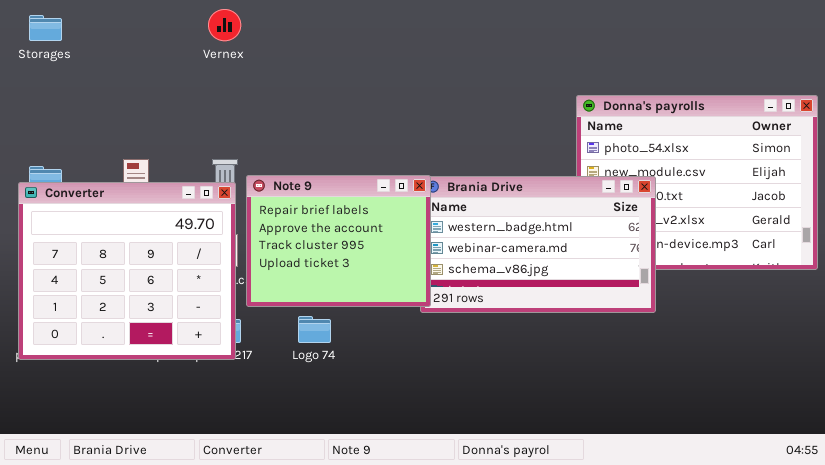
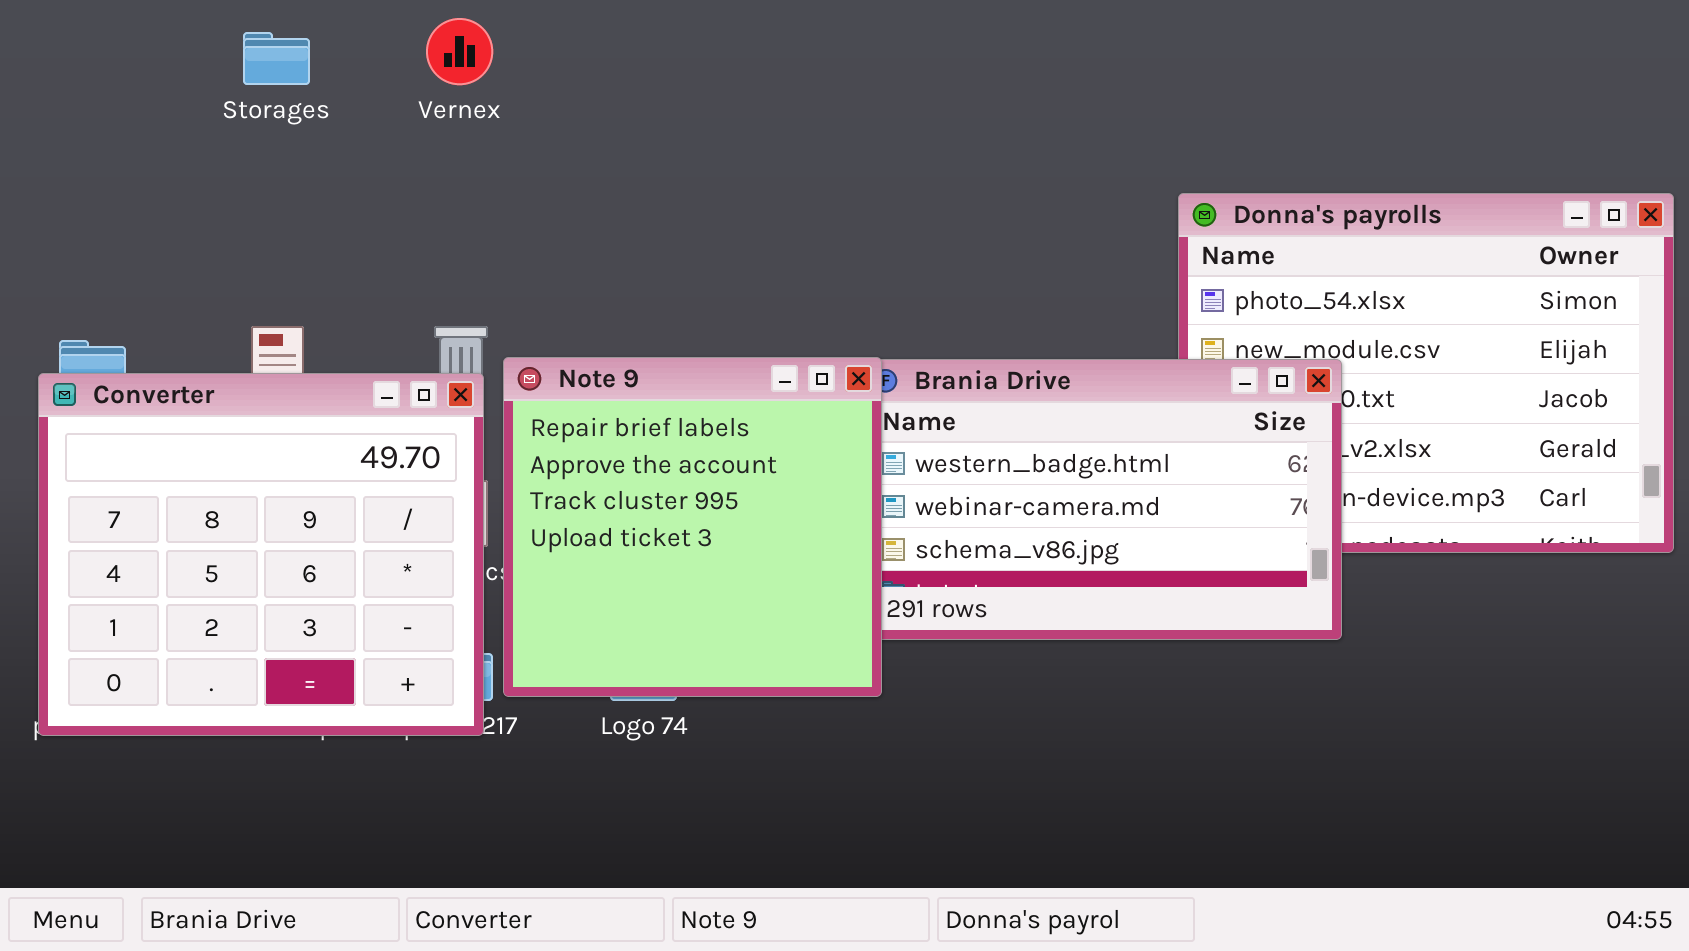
Storages: [29,15,62,41] -> [243,32,310,85], moved
Note 9: [246,175,431,307] -> [503,357,882,697], resized

